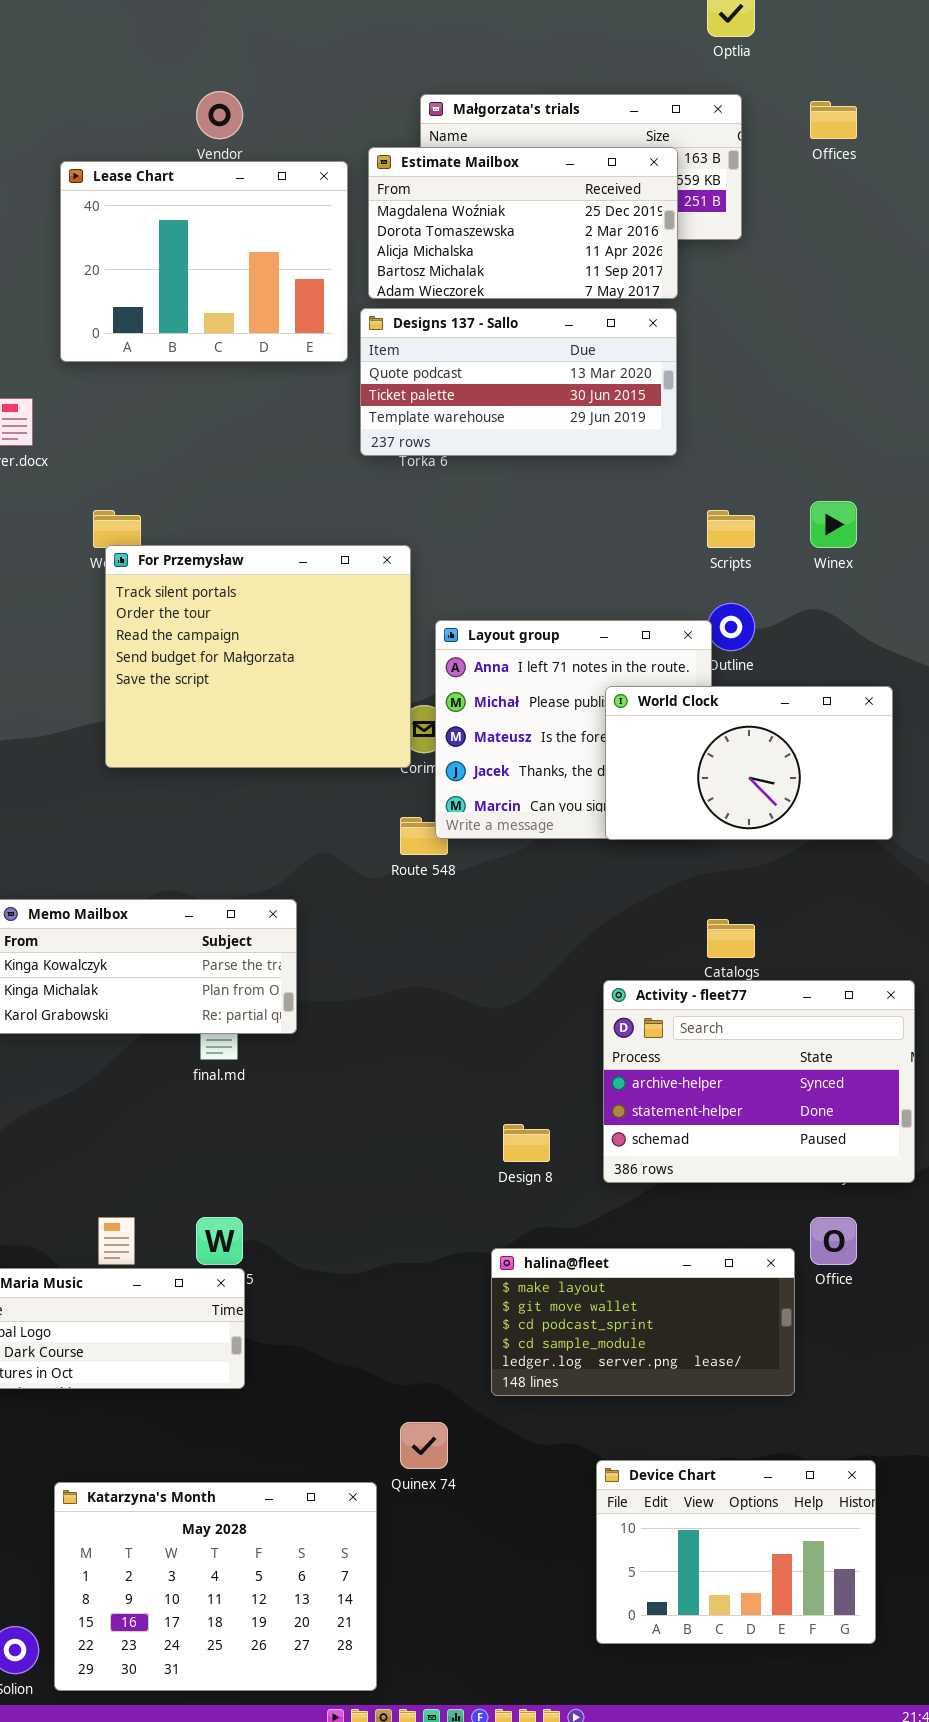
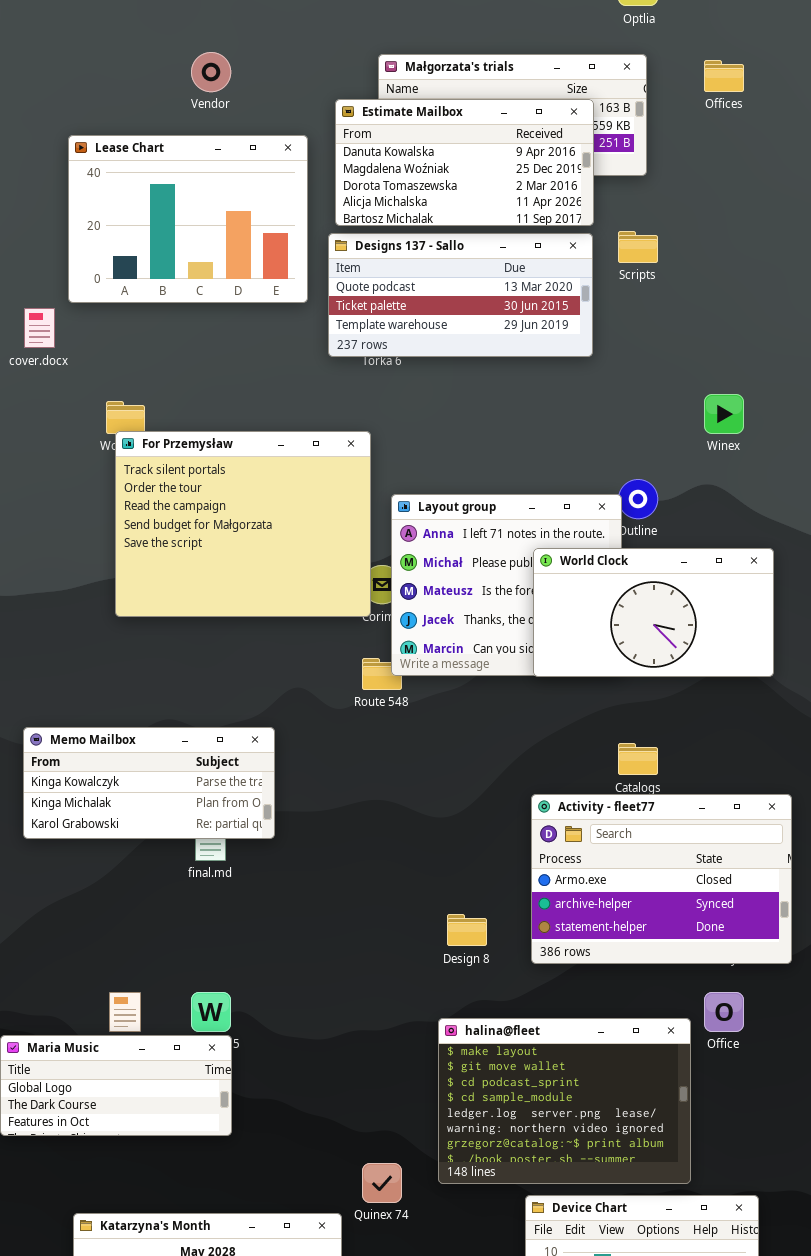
Estimate Mailbox: [368,147,678,299] -> [335,99,594,226], scrolled up 1 row
Lease Chart: [60,161,348,362] -> [68,135,308,303], moved
Scripts: [707,510,755,548] -> [618,231,658,263], moved
Activity - fleet77: [603,980,915,1183] -> [531,794,792,964], scrolled up 1 row
halina@fleet: [491,1248,795,1396] -> [438,1018,691,1184], resized

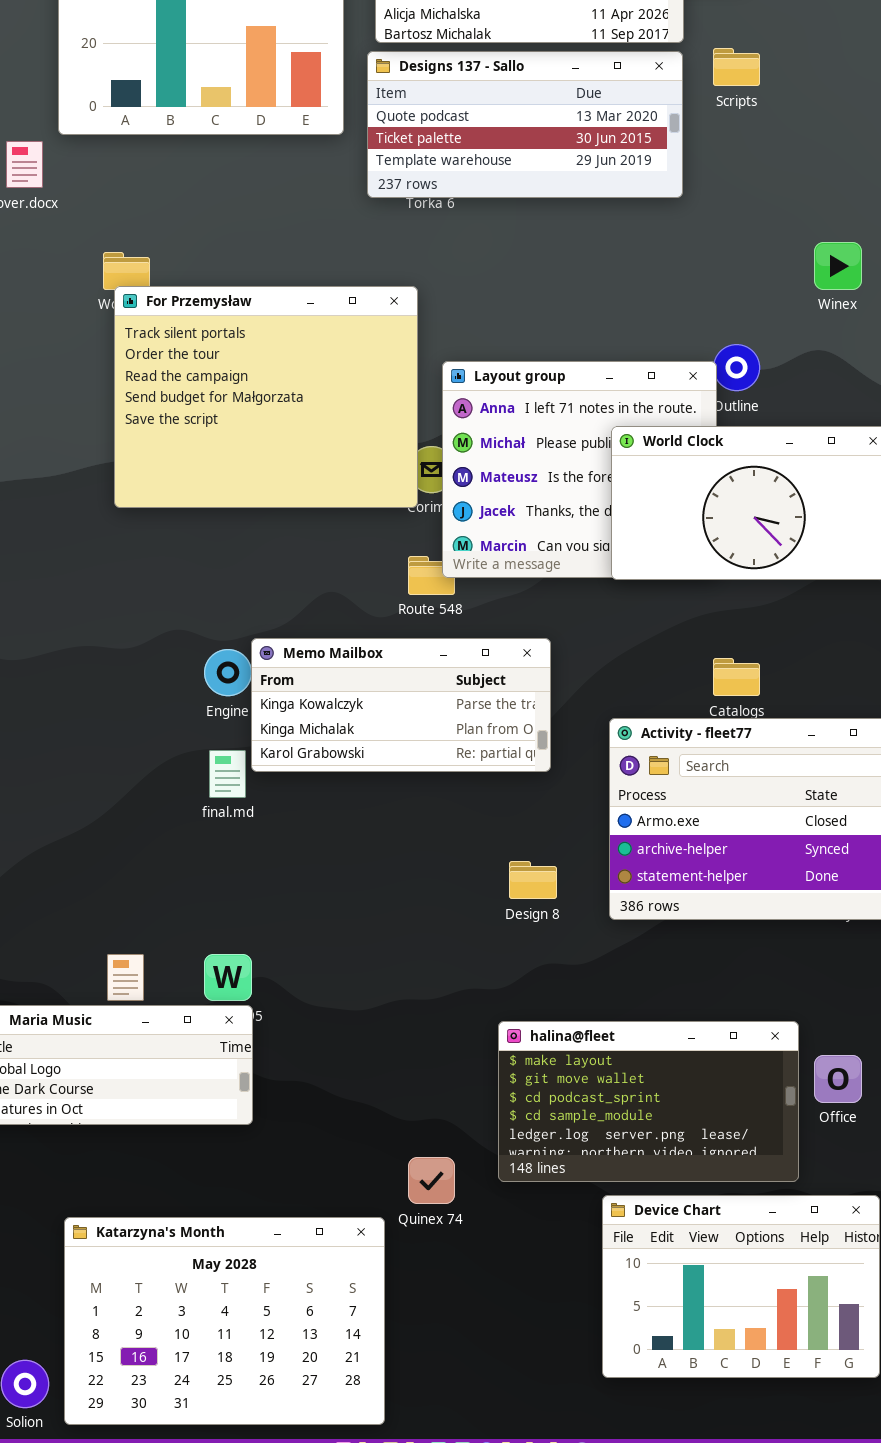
Memo Mailbox: [23,727,275,839] -> [251,638,551,772], moved
Office: [704,992,744,1032] -> [814,1055,862,1103], moved
halina@fleet: [438,1018,691,1184] -> [498,1021,799,1182], resized

